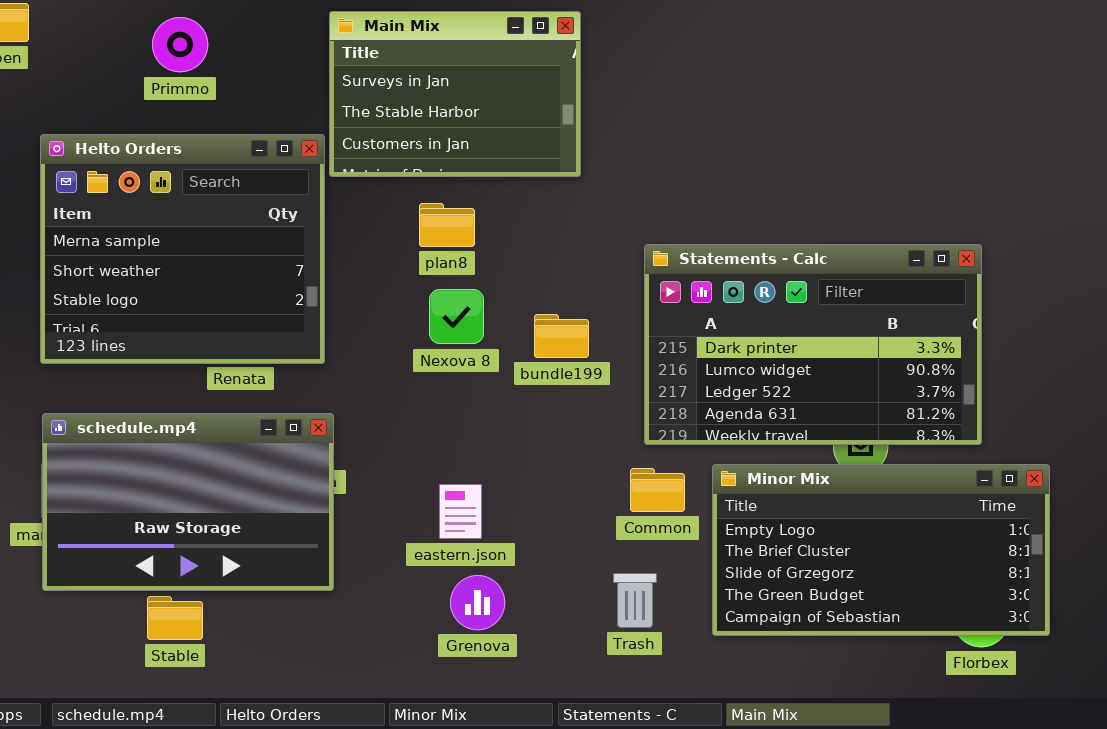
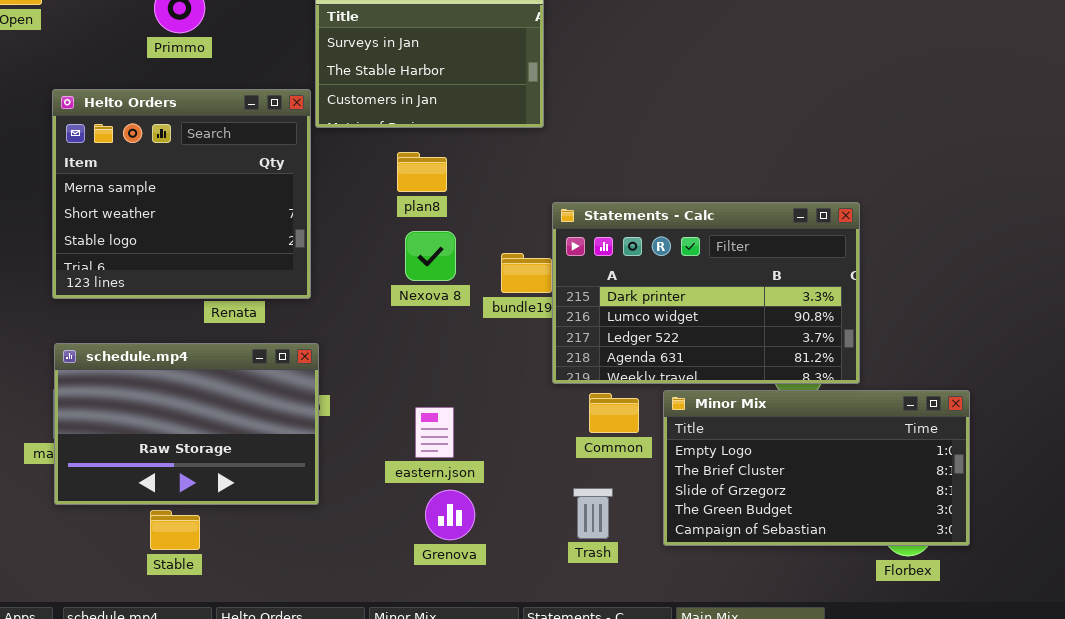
Statements - Calc: [644,244,982,445] -> [552,202,860,384], moved

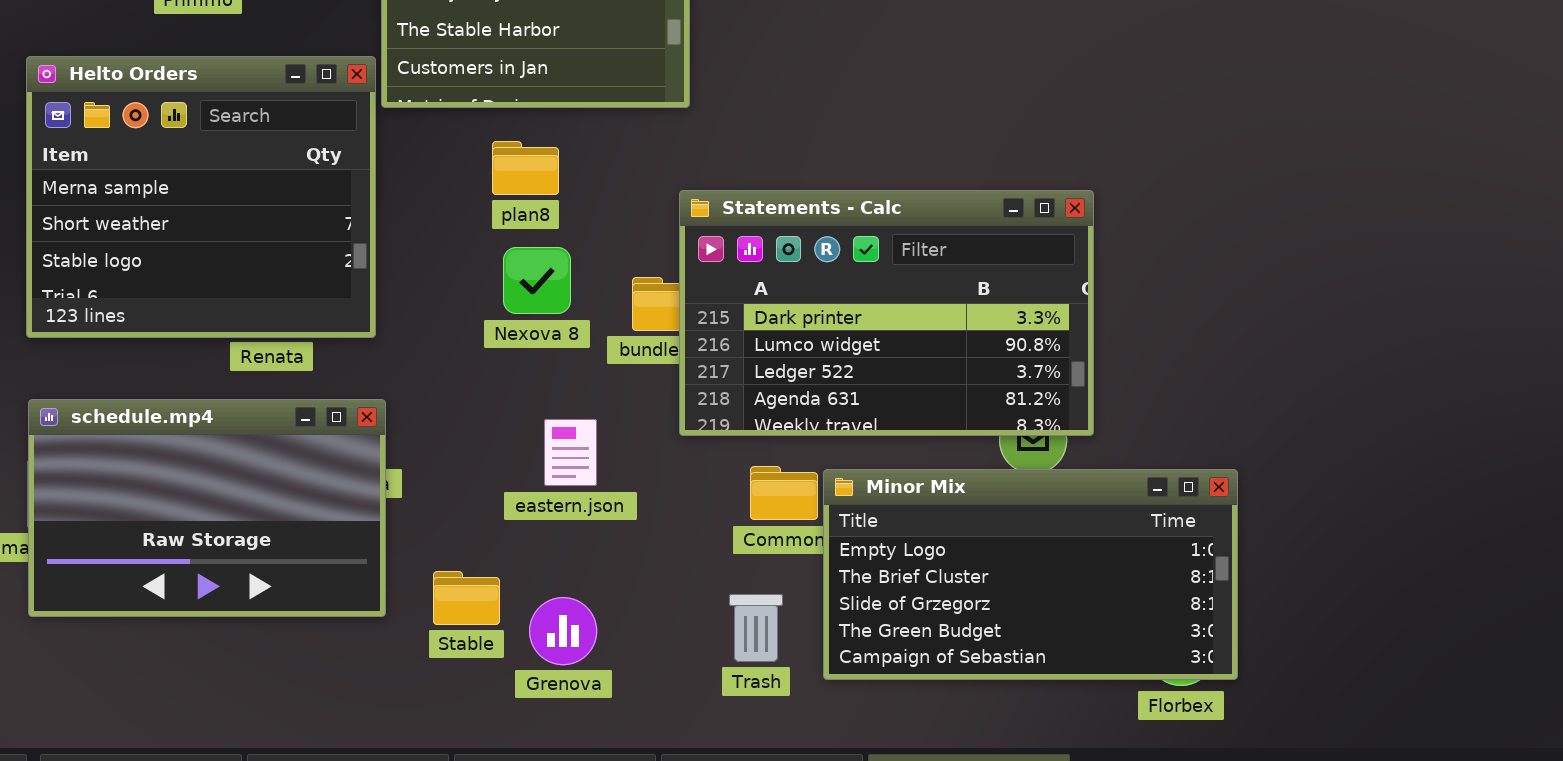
Statements - Calc: [552,202,860,384] -> [679,190,1094,436], moved
Minor Mix: [663,390,970,546] -> [823,469,1238,680], moved
eastern.json: [415,407,454,458] -> [544,419,597,486], moved
Stable: [150,510,200,550] -> [433,571,500,625], moved

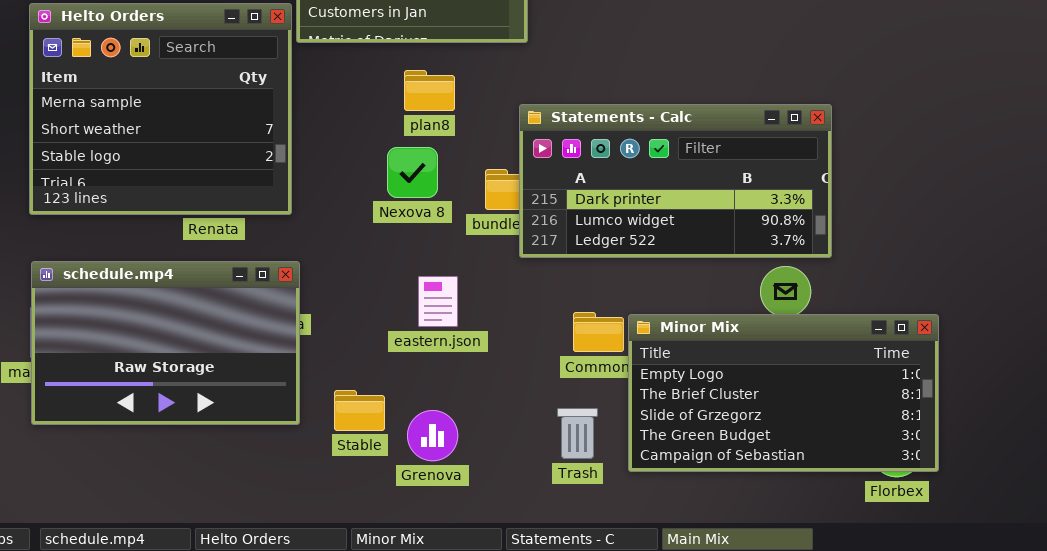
plan8: [492,141,559,195] -> [404,70,455,111], moved
Statements - Calc: [679,190,1094,436] -> [519,104,832,258], resized

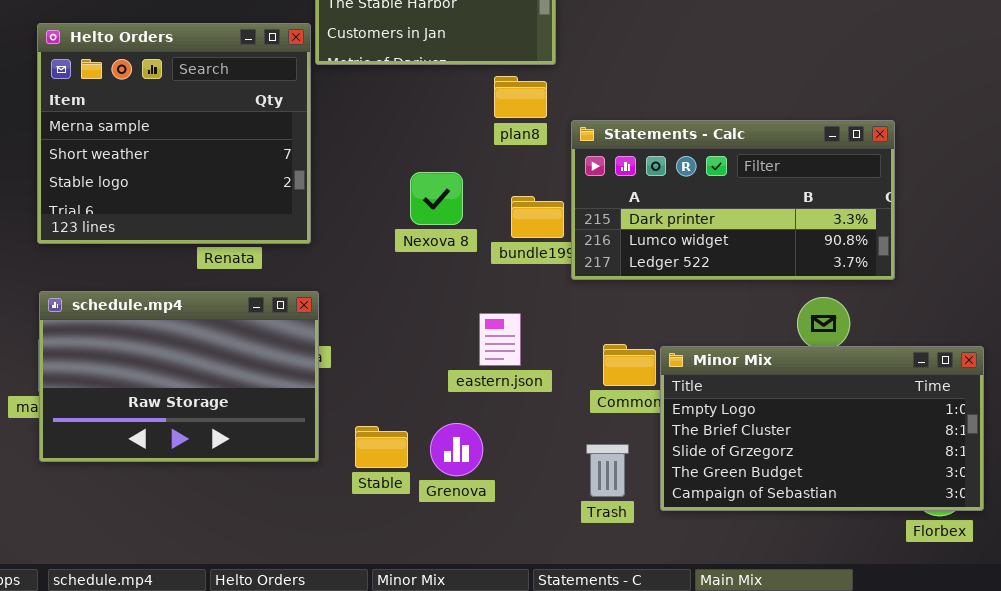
plan8: [404,70,455,111] -> [494,76,547,118], moved
Statements - Calc: [519,104,832,258] -> [571,120,895,280], moved
eastern.json: [418,276,458,327] -> [479,313,521,366], moved
Grenova: [407,410,458,461] -> [430,423,483,476], moved

